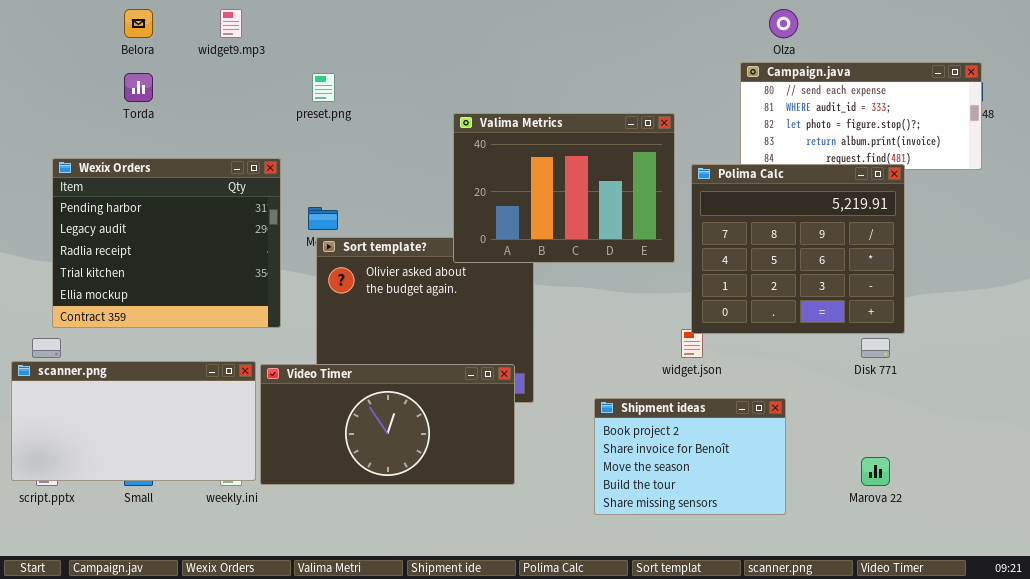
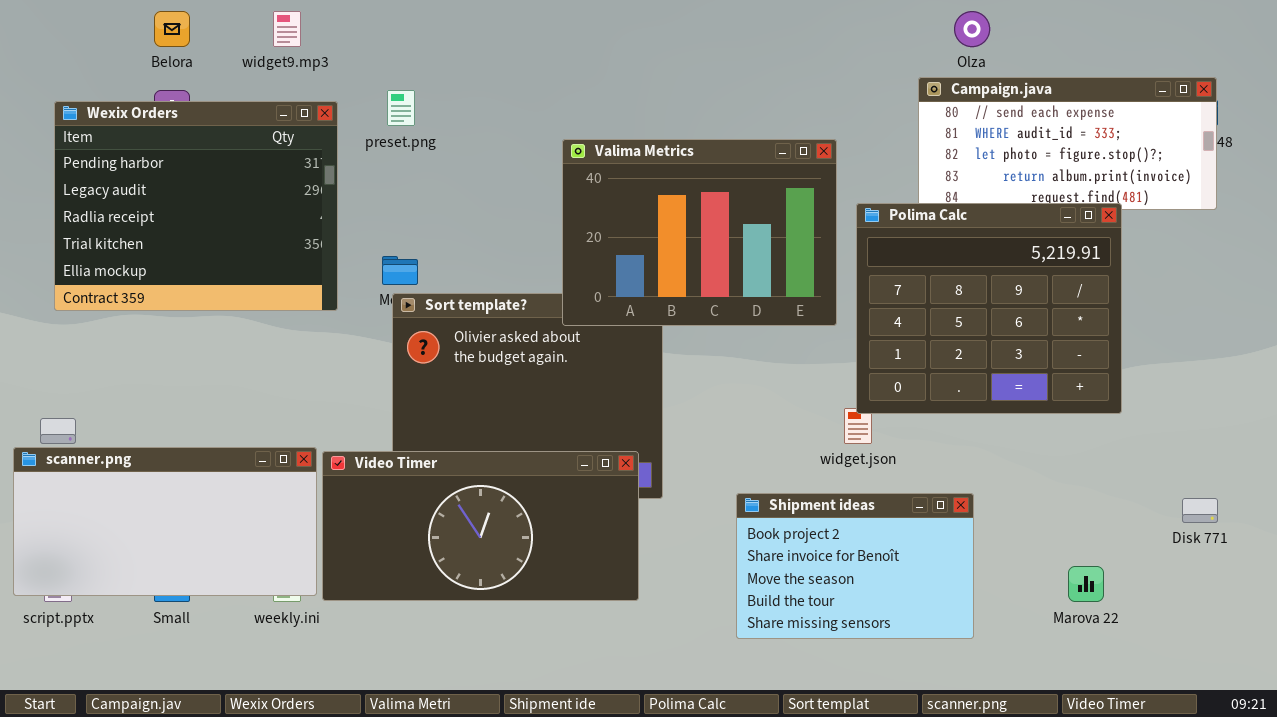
Wexix Orders: [52,158,281,328] -> [54,101,338,311], moved
Disk 771: [861,338,890,358] -> [1182,498,1218,523], moved

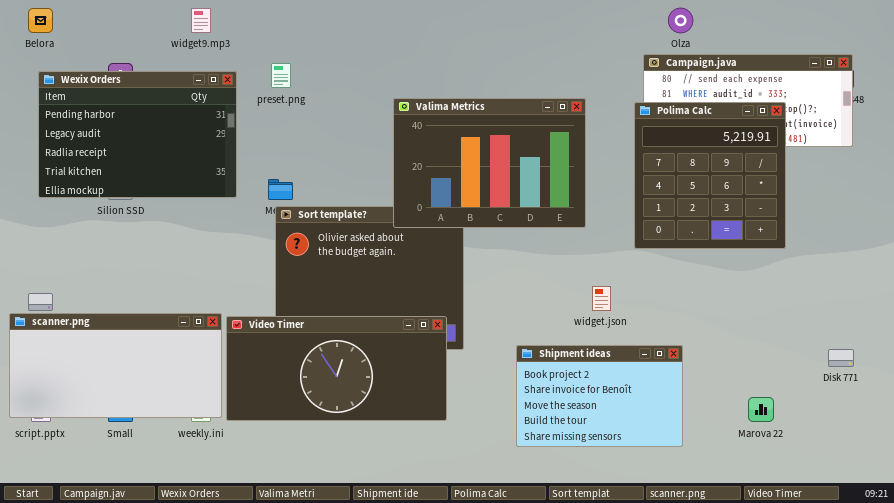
Belora: [154,11,190,47] -> [28,8,53,33], moved
Wexix Orders: [54,101,338,311] -> [38,71,237,198], resized
Polima Calc: [856,203,1122,414] -> [634,102,786,249], moved, resized

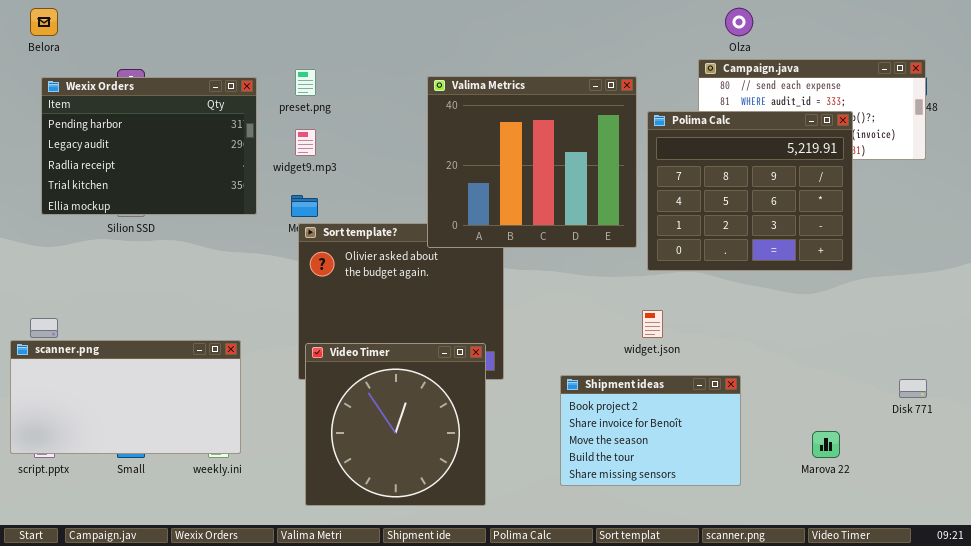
widget9.mp3: [191,8,211,33] -> [295,129,316,156], moved
Valima Metrics: [393,98,586,228] -> [427,76,637,248], resized
Polima Calc: [634,102,786,249] -> [647,111,853,271], resized
Video Timer: [226,316,447,421] -> [305,343,486,506], resized

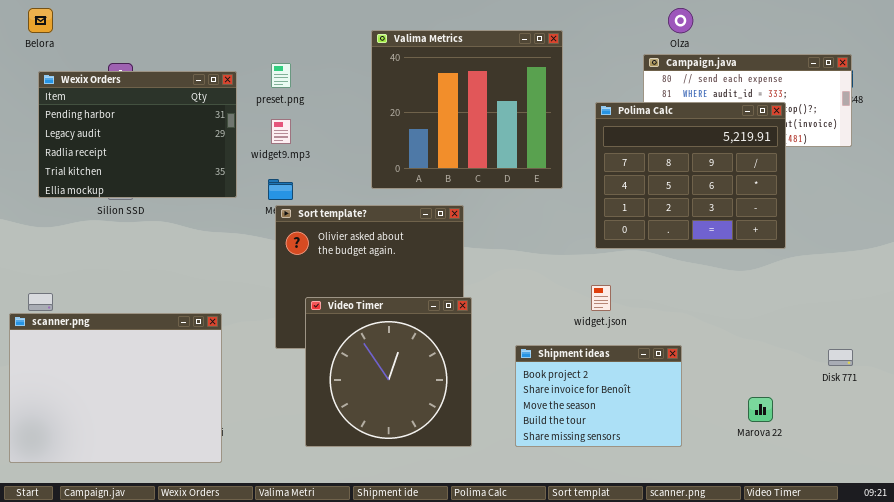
Valima Metrics: [427,76,637,248] -> [371,30,563,189], moved
scanner.png: [10,340,241,454] -> [9,313,222,463], resized
Video Timer: [305,343,486,506] -> [305,297,472,447], moved

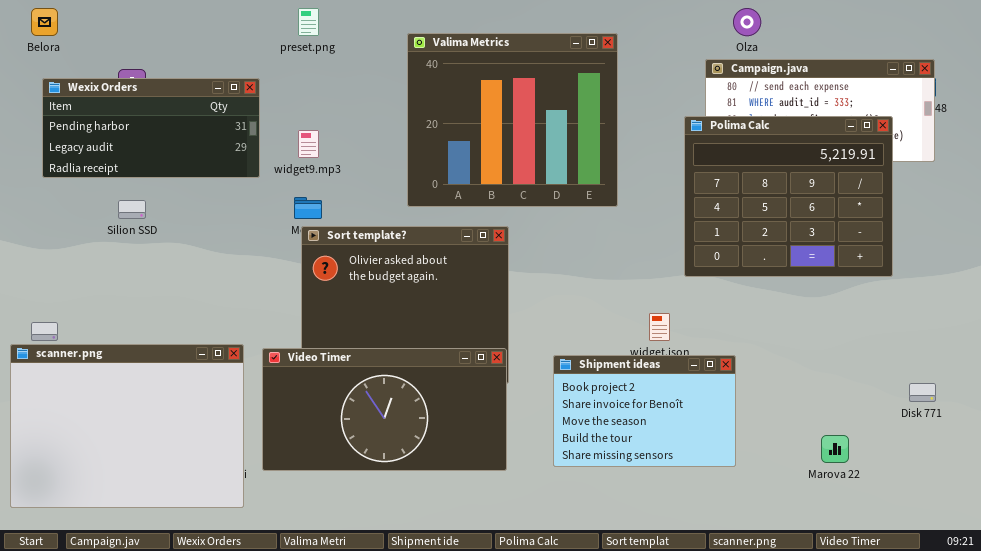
preset.png: [271,63,291,88] -> [298,8,319,36], moved
Wexix Orders: [38,71,237,198] -> [42,78,260,178], resized
Polima Calc: [595,102,786,249] -> [684,116,893,277], moved
Video Timer: [305,297,472,447] -> [262,348,507,471], moved, resized
Shipment ideas: [515,345,682,447] -> [553,355,736,467], moved

